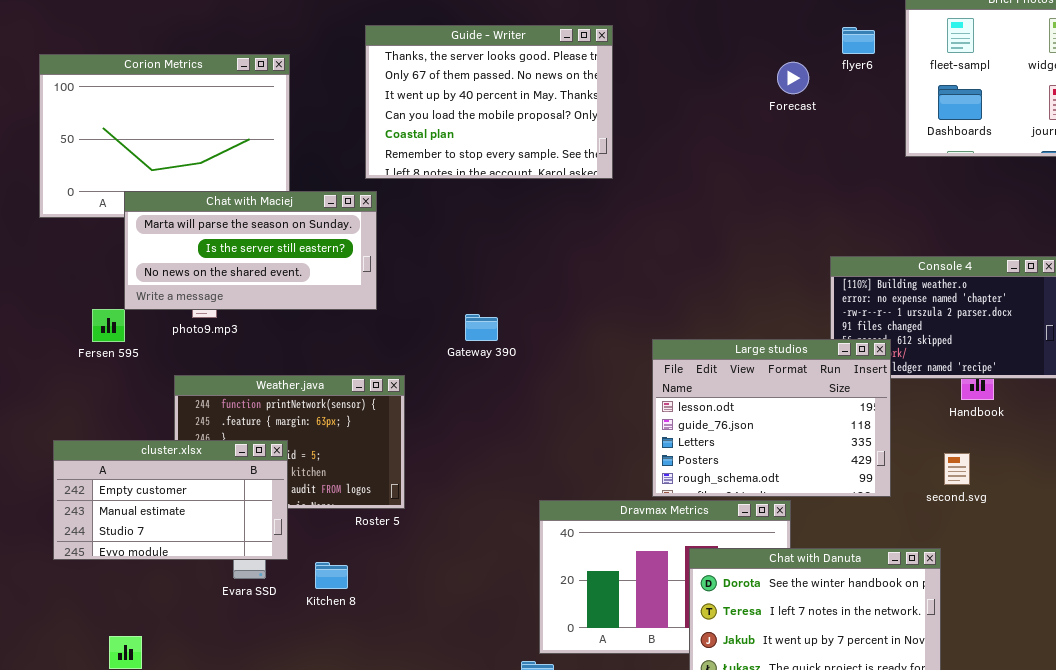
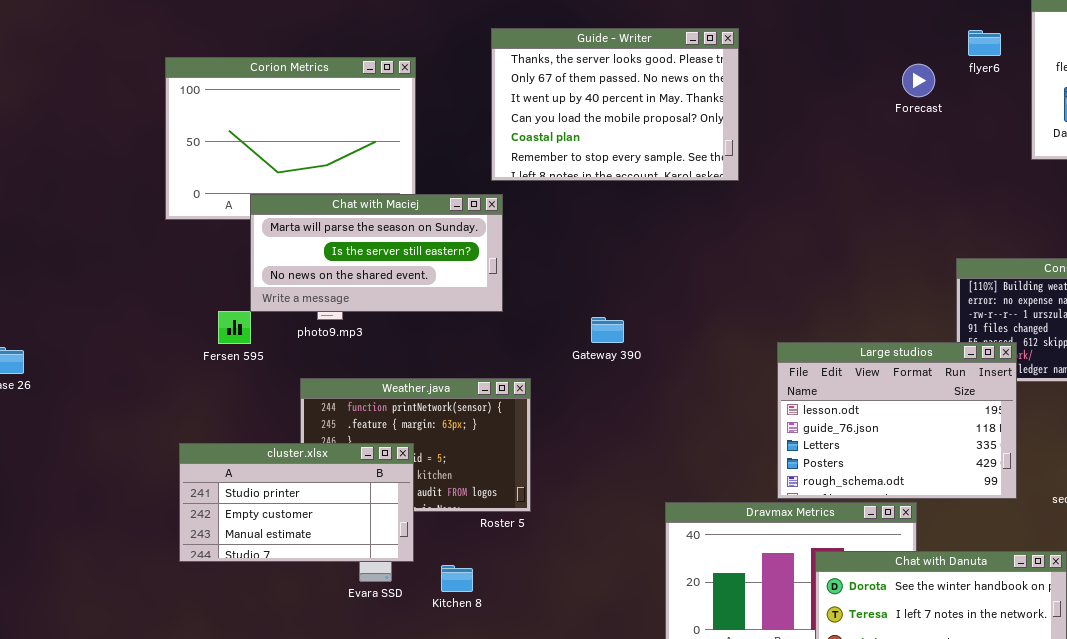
cluster.xlsx: [53,440,288,560] -> [179,443,414,562], scrolled up 1 row

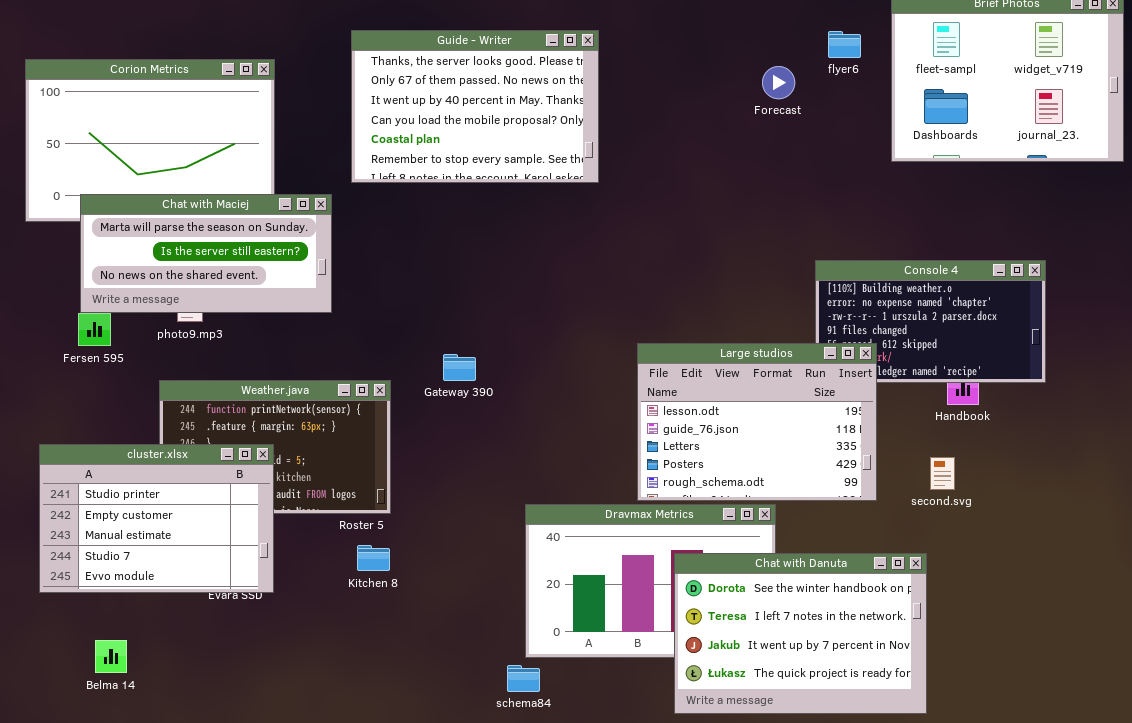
Chat with Maciej: [250,194,503,312] -> [80,194,332,313], moved
Gateway 390: [591,317,624,343] -> [443,354,476,381], moved
cluster.xlsx: [179,443,414,562] -> [39,444,274,593], resized
Kitchen 8: [441,565,473,592] -> [357,545,390,571], moved

